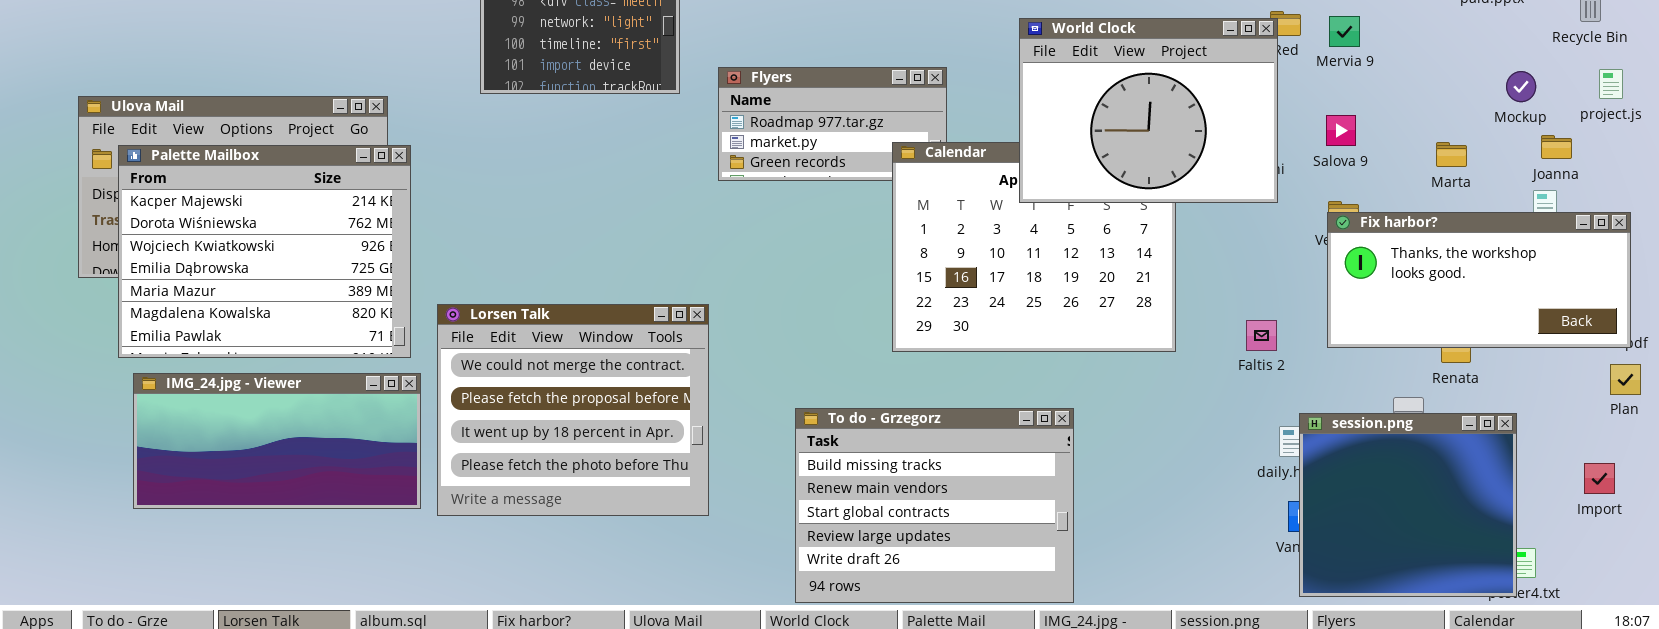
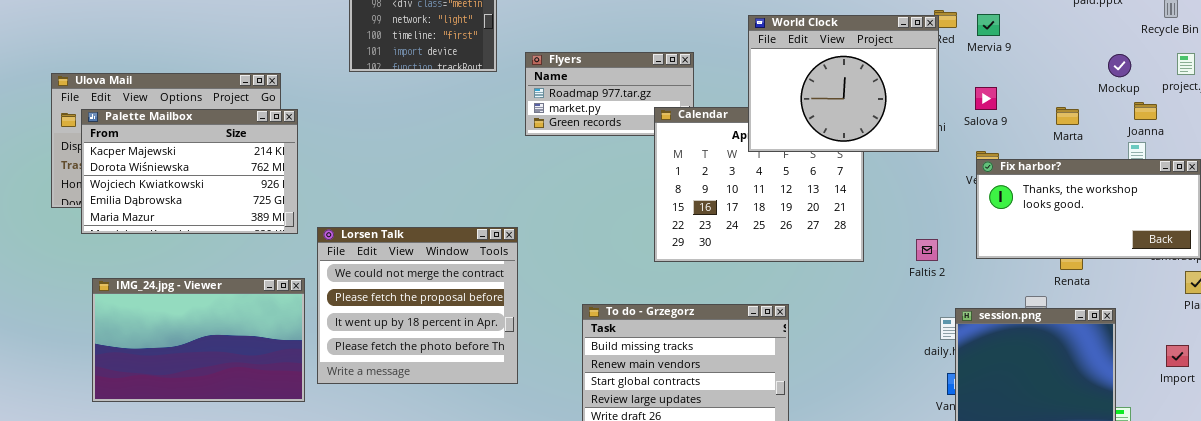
Palette Mailbox: [118,145,411,358] -> [81,109,298,234], resized
IMG_24.jpg - Viewer: [133,373,421,509] -> [92,278,305,402], resized

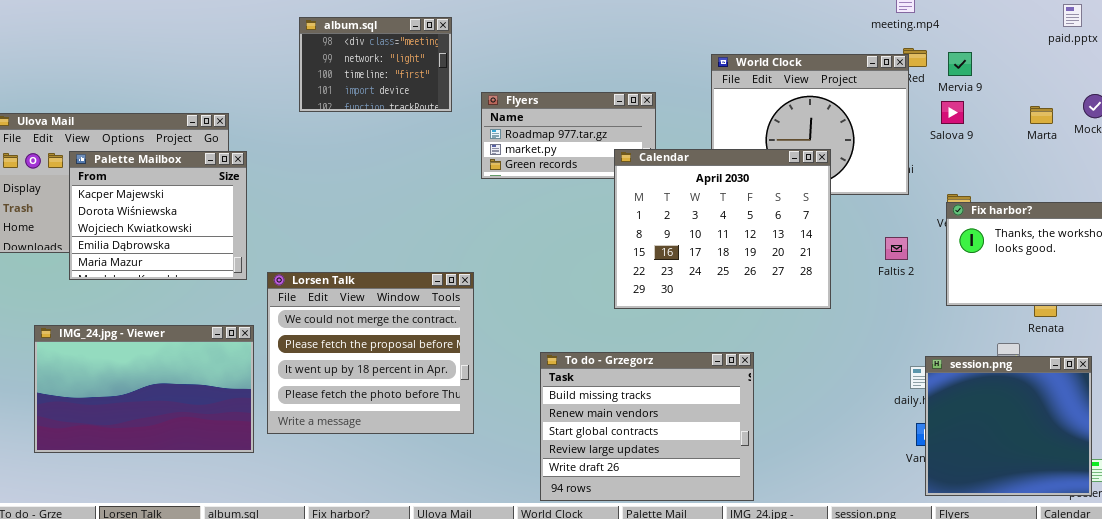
Salova 9: [975,87,997,110] -> [941,101,964,124], moved
Calendar: [654,107,864,262] -> [614,149,831,309], raised
Marta: [1056,107,1079,125] -> [1030,106,1053,124], moved
Palette Mailbox: [81,109,298,234] -> [69,151,247,280], resized
Faltis 2: [916,239,938,261] -> [885,237,908,260], moved

